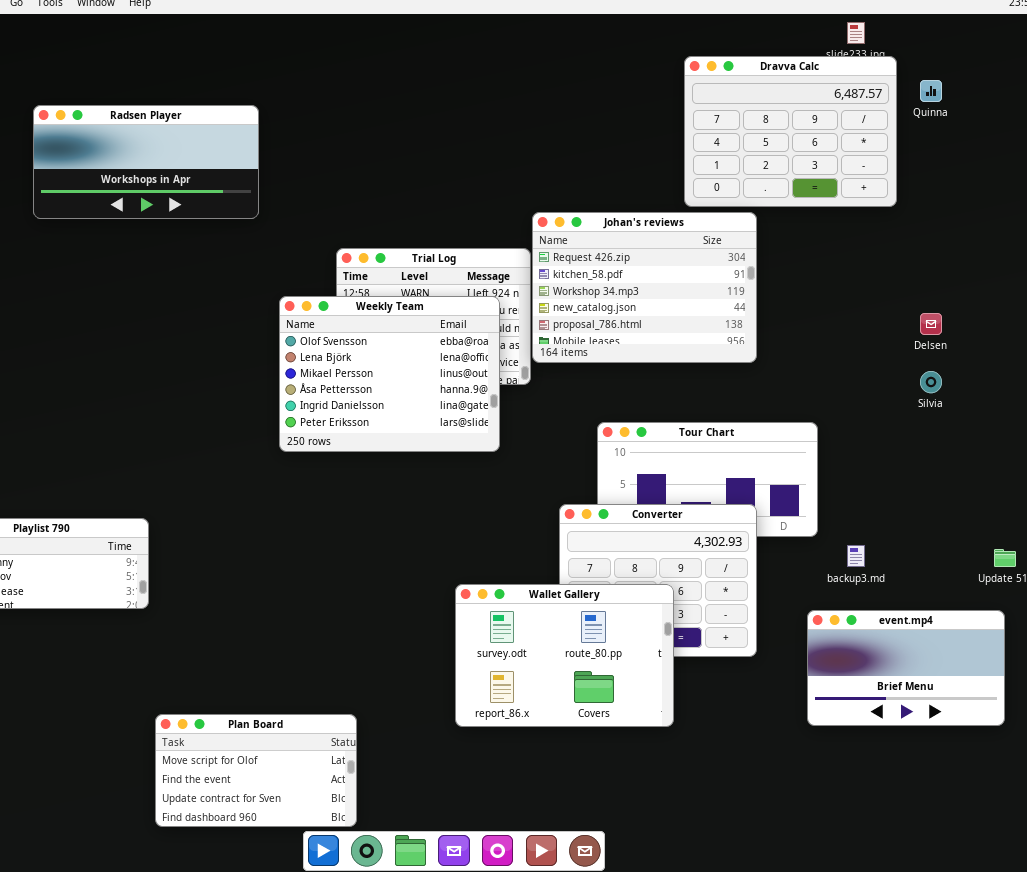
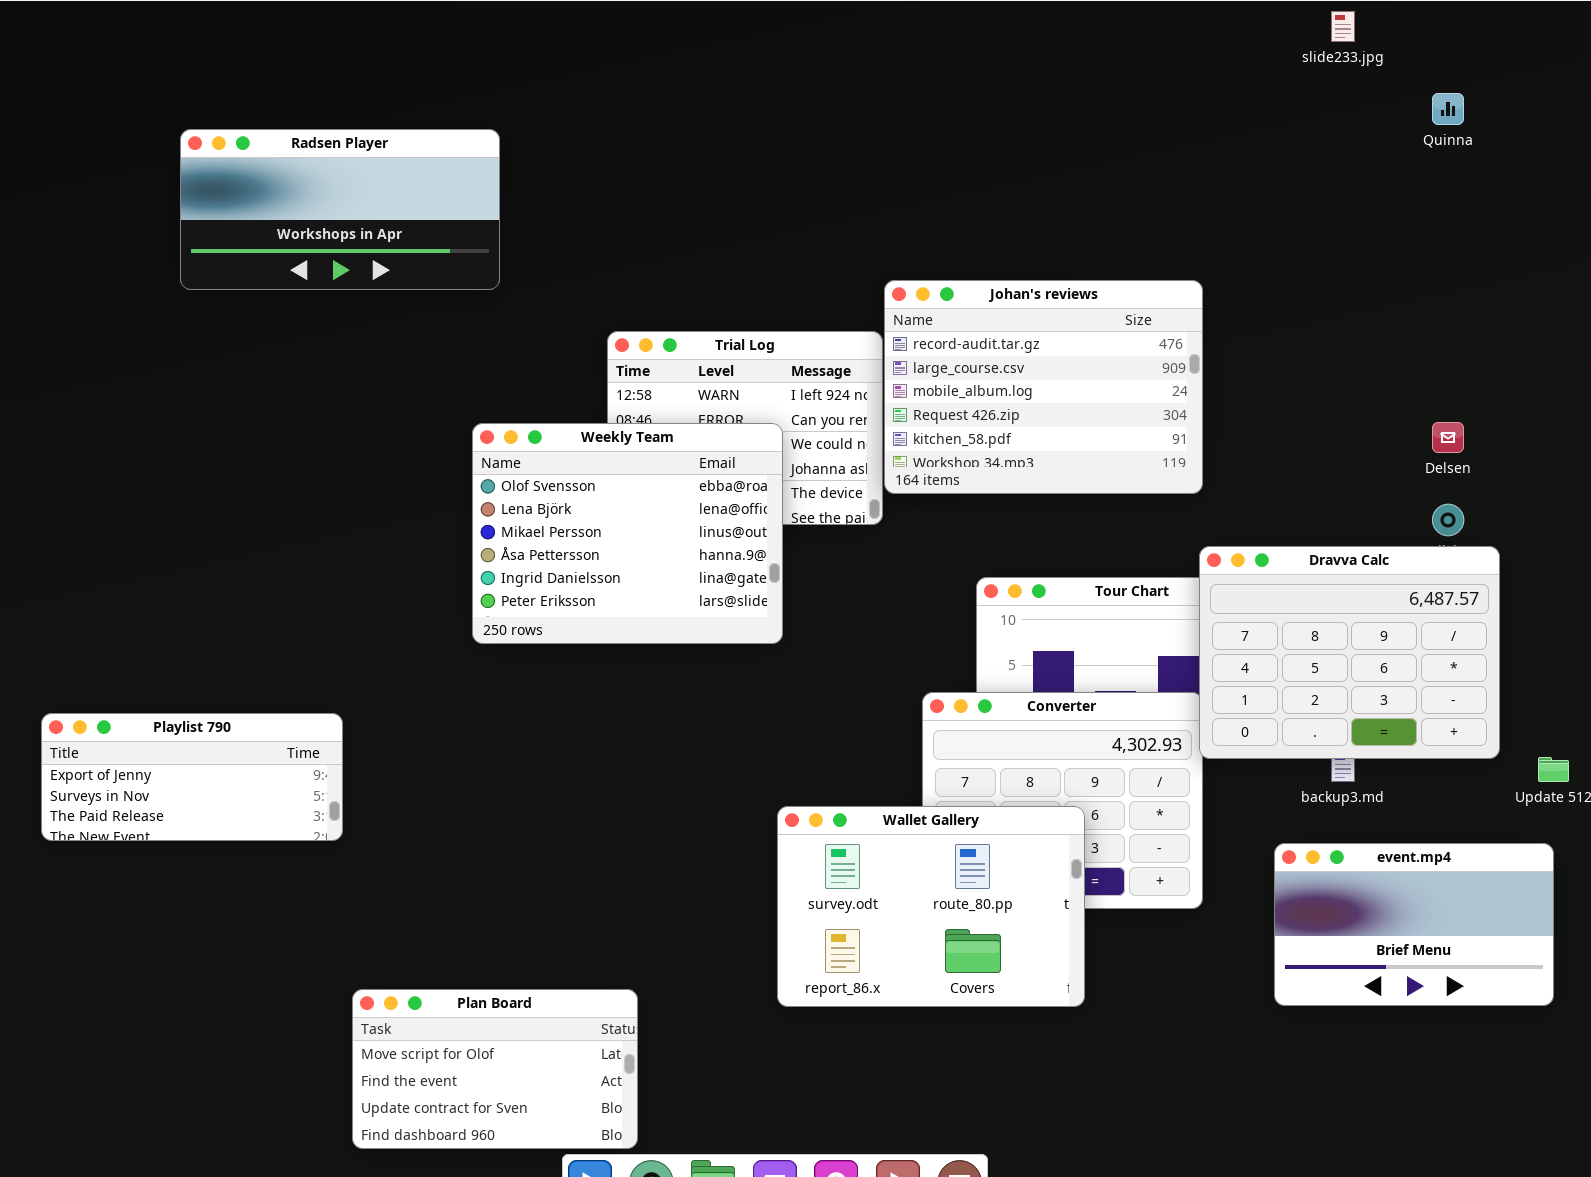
Dravva Calc: [684,56,897,207] -> [1199,546,1500,759], moved
Johan's reviews: [532,212,757,363] -> [884,280,1203,494], scrolled up 3 rows
Weekly Team: [279,296,500,452] -> [472,423,783,644], moved

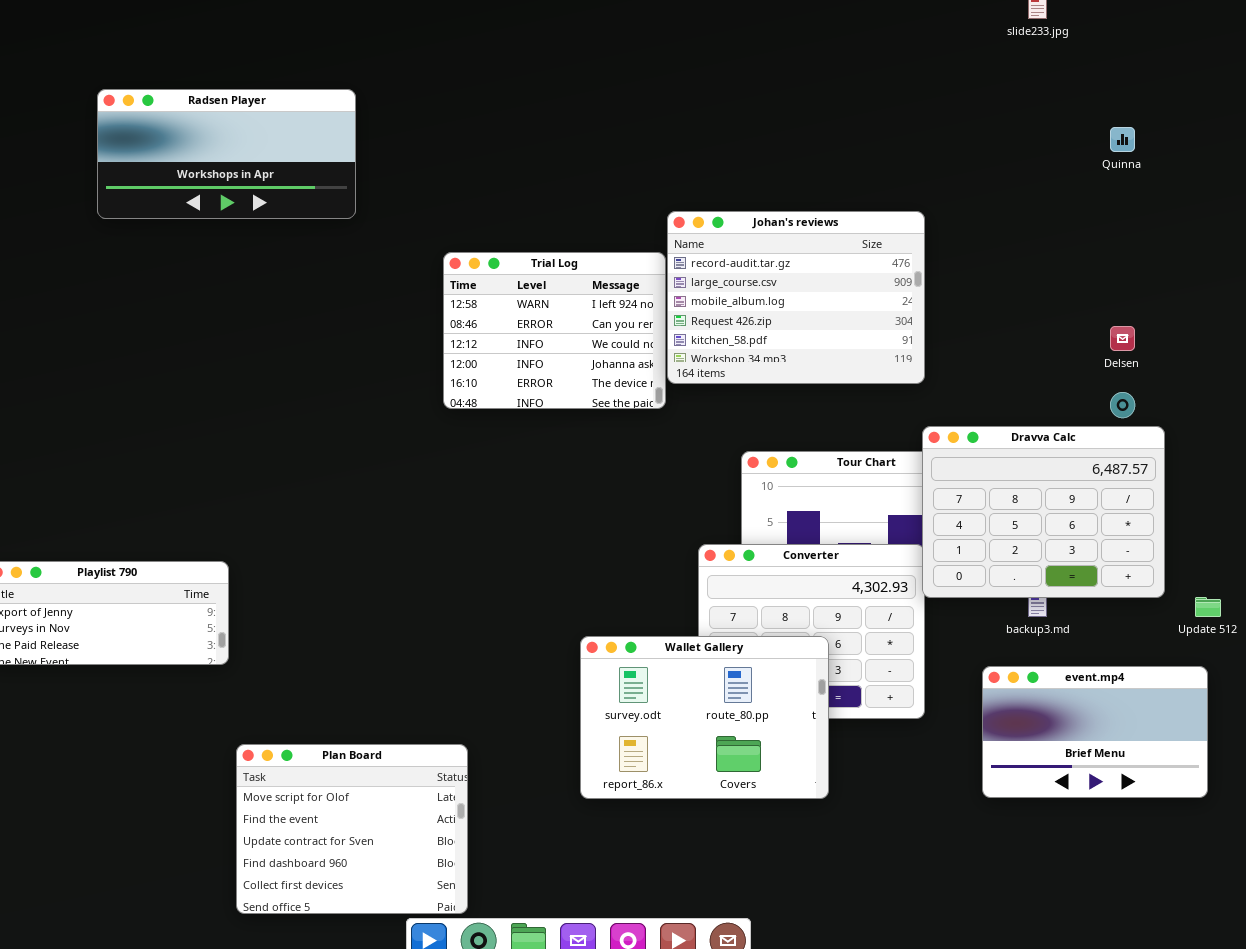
Quinna: [1432,93,1464,125] -> [1110,127,1135,152], moved
Weekly Team: [472,423,783,644] -> none, closed
Plan Board: [352,989,638,1149] -> [236,744,468,914], resized

